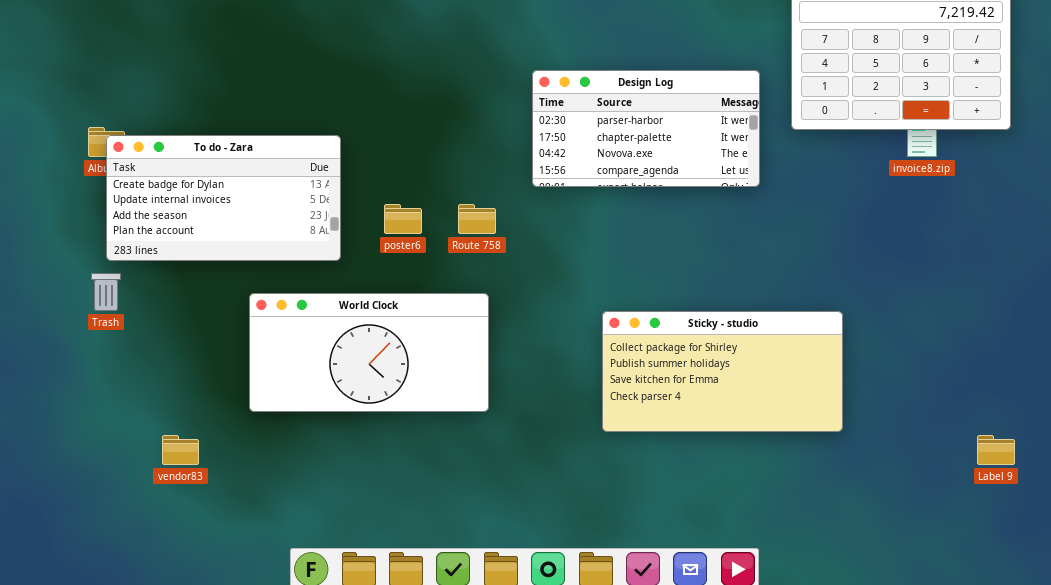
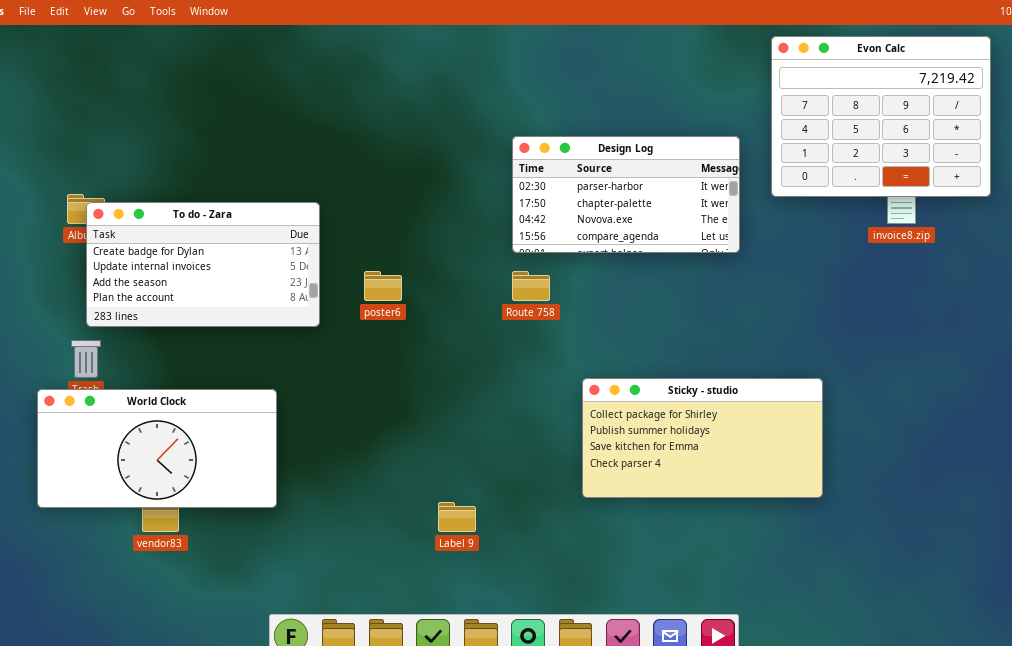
Route 758: [458,204,496,234] -> [512,271,550,301], moved
World Clock: [249,293,489,412] -> [37,389,277,508], moved
Label 9: [977,435,1015,465] -> [438,502,476,532], moved

